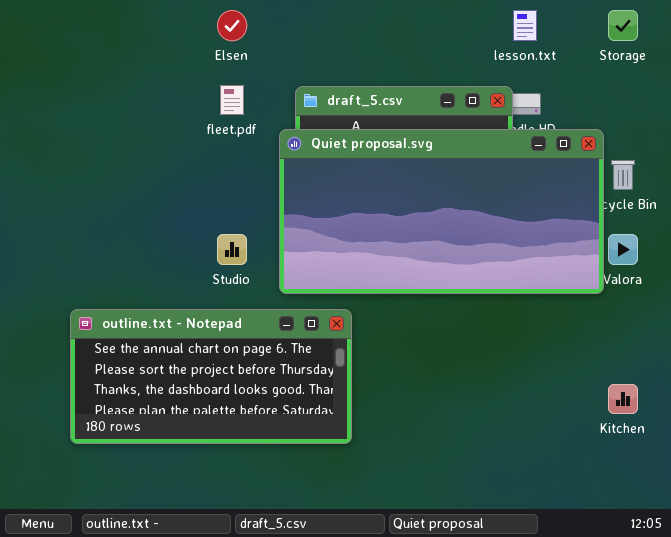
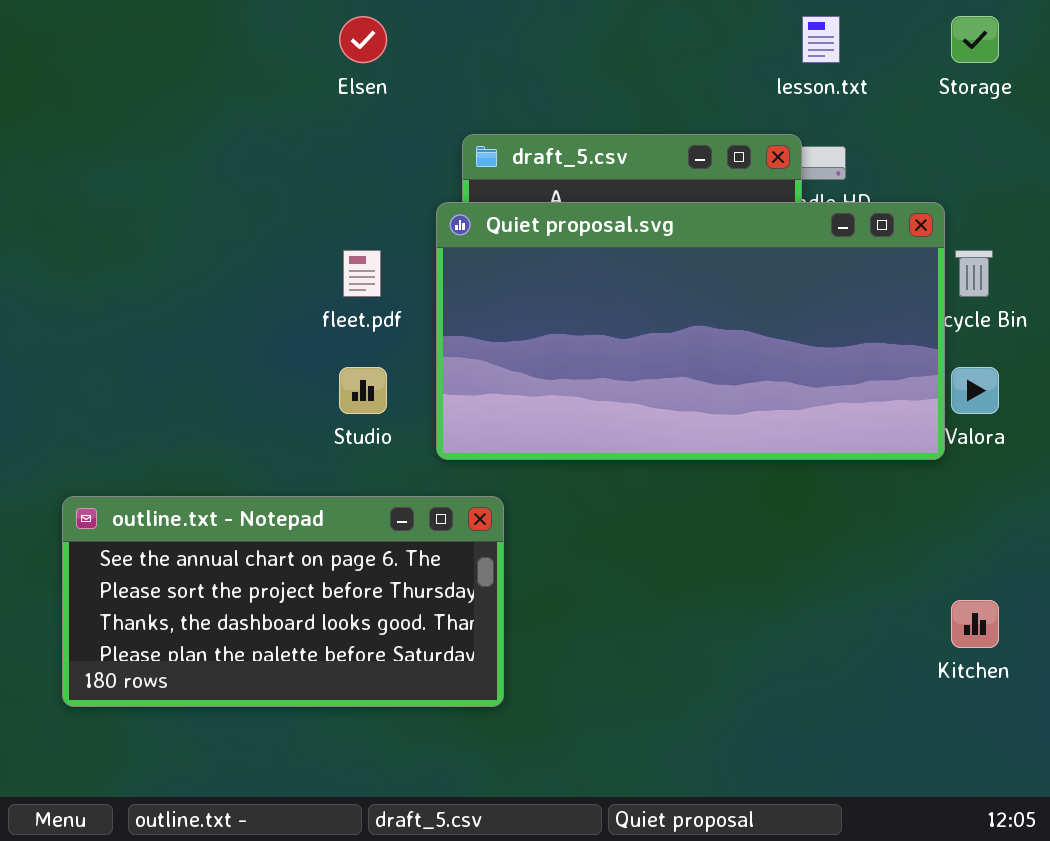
fleet.pdf: [220,85,244,115] -> [343,250,381,297], moved
outline.txt - Notepad: [70,309,352,444] -> [62,496,504,707], moved

